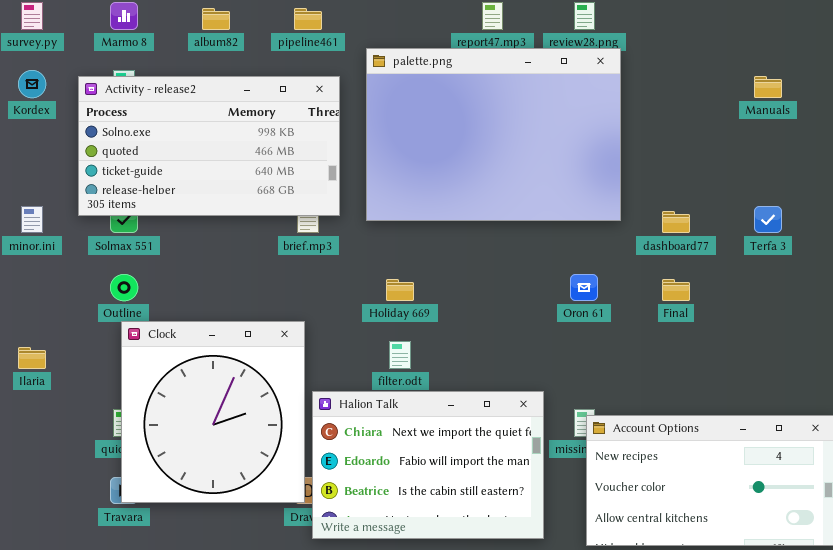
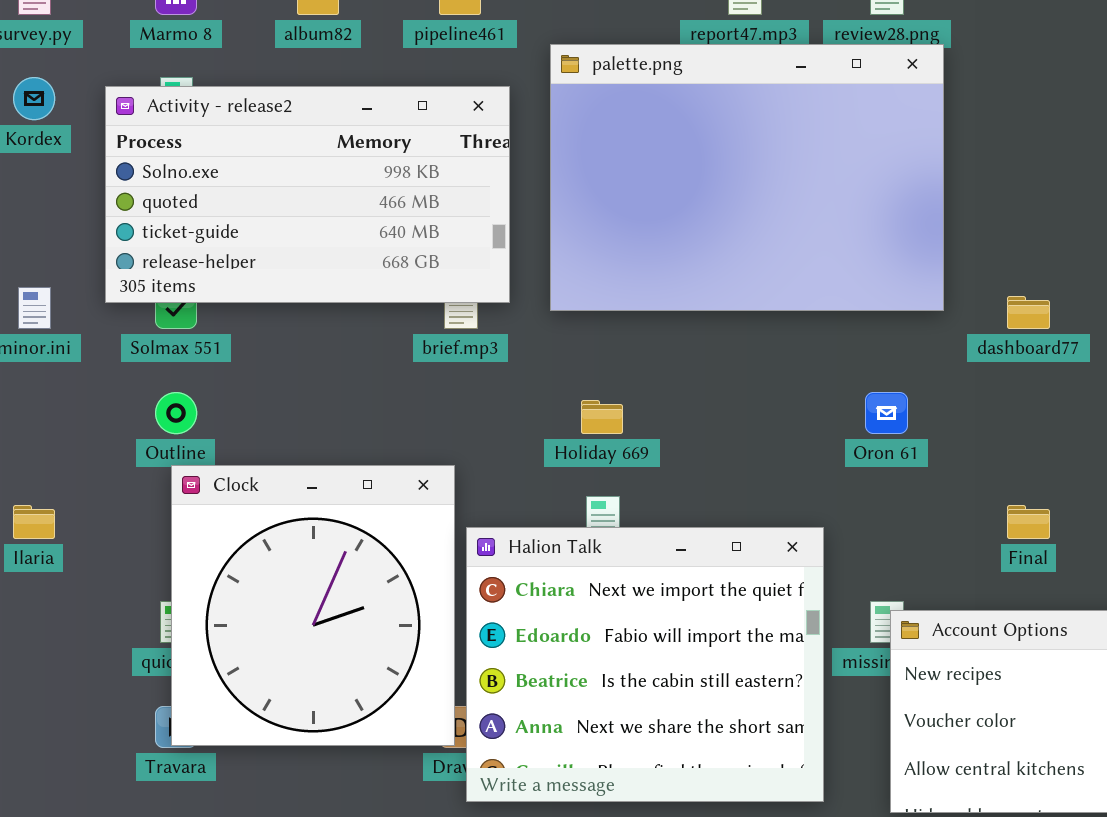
Final: [662,279,690,301] -> [1007,505,1050,539], moved
Halion Talk: [312,391,544,539] -> [466,527,824,802], resized

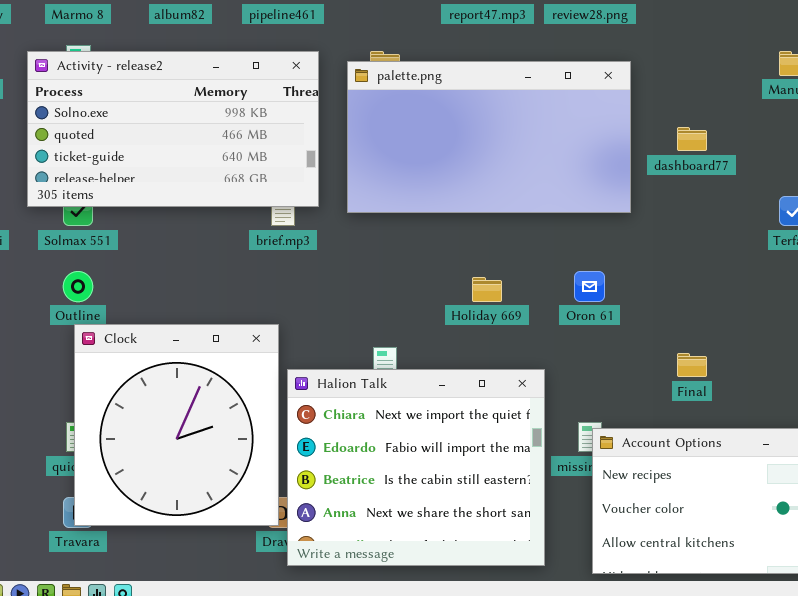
palette.png: [550,44,944,311] -> [347,61,631,213], resized
dashboard77: [1007,296,1050,329] -> [677,127,707,151], moved
Holiday 669: [581,400,623,434] -> [472,277,502,302], moved

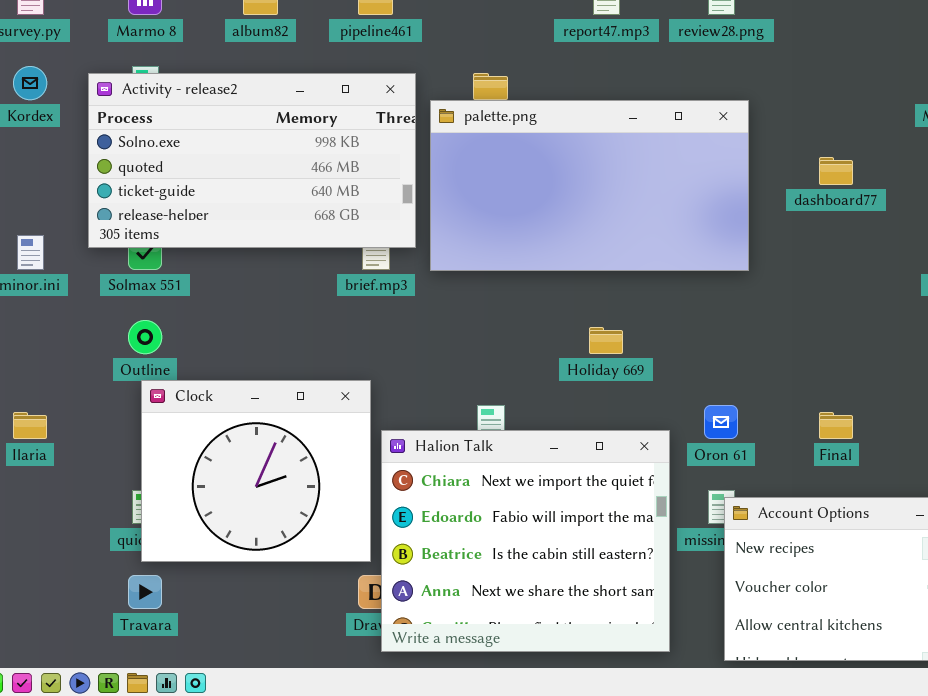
palette.png: [347,61,631,213] -> [430,100,749,271], moved
Oron 61: [574,271,605,302] -> [704,405,738,439], moved
Clock: [74,324,279,526] -> [141,380,371,562], resized

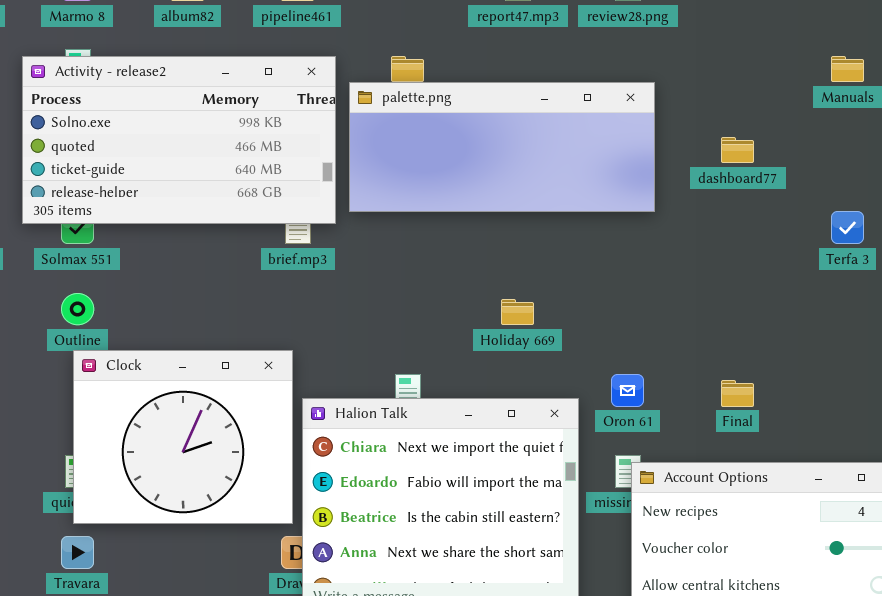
palette.png: [430,100,749,271] -> [349,82,655,212], resized

